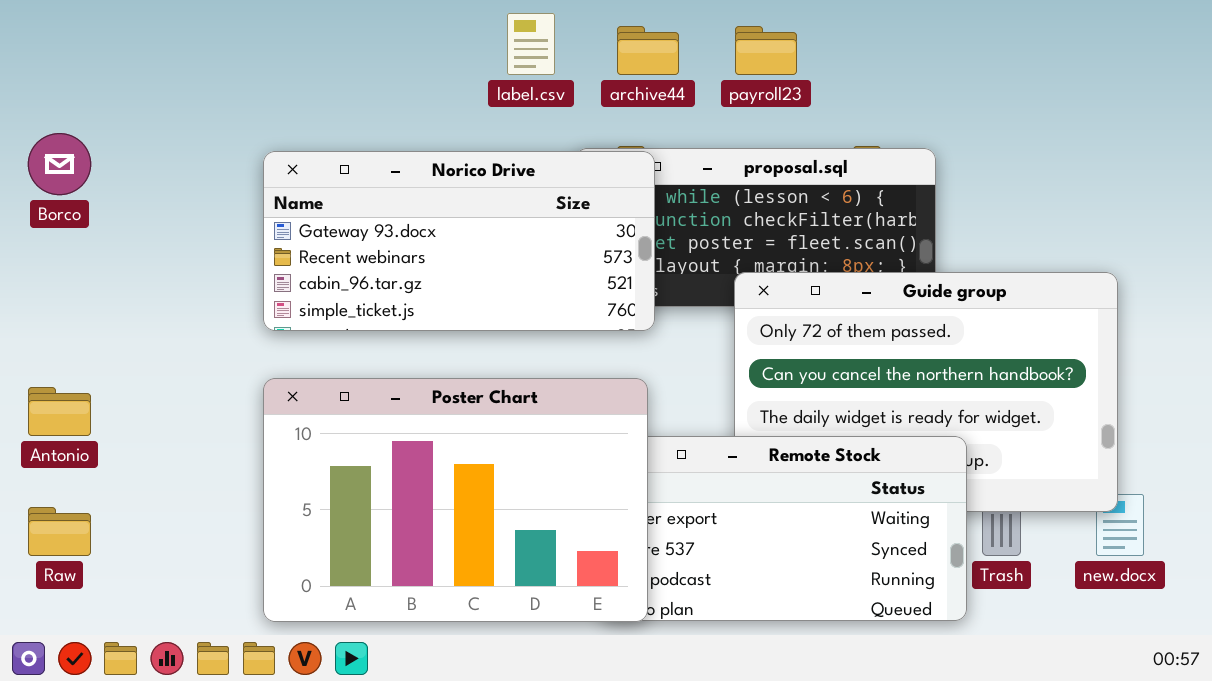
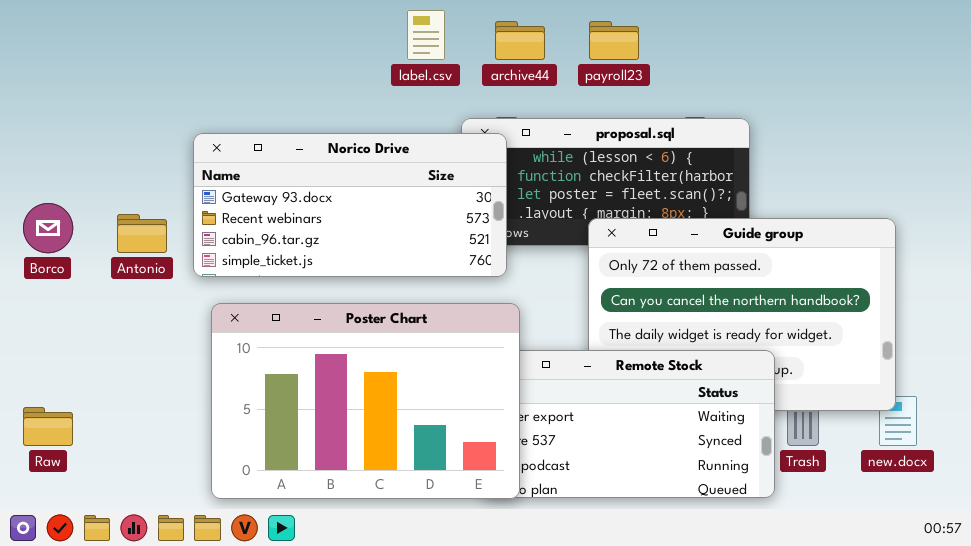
Borco: [28,133,91,195] -> [23,203,73,253], moved
Norico Drive: [263,151,655,331] -> [193,133,507,277], moved
Antonio: [28,387,91,436] -> [117,214,167,253], moved

